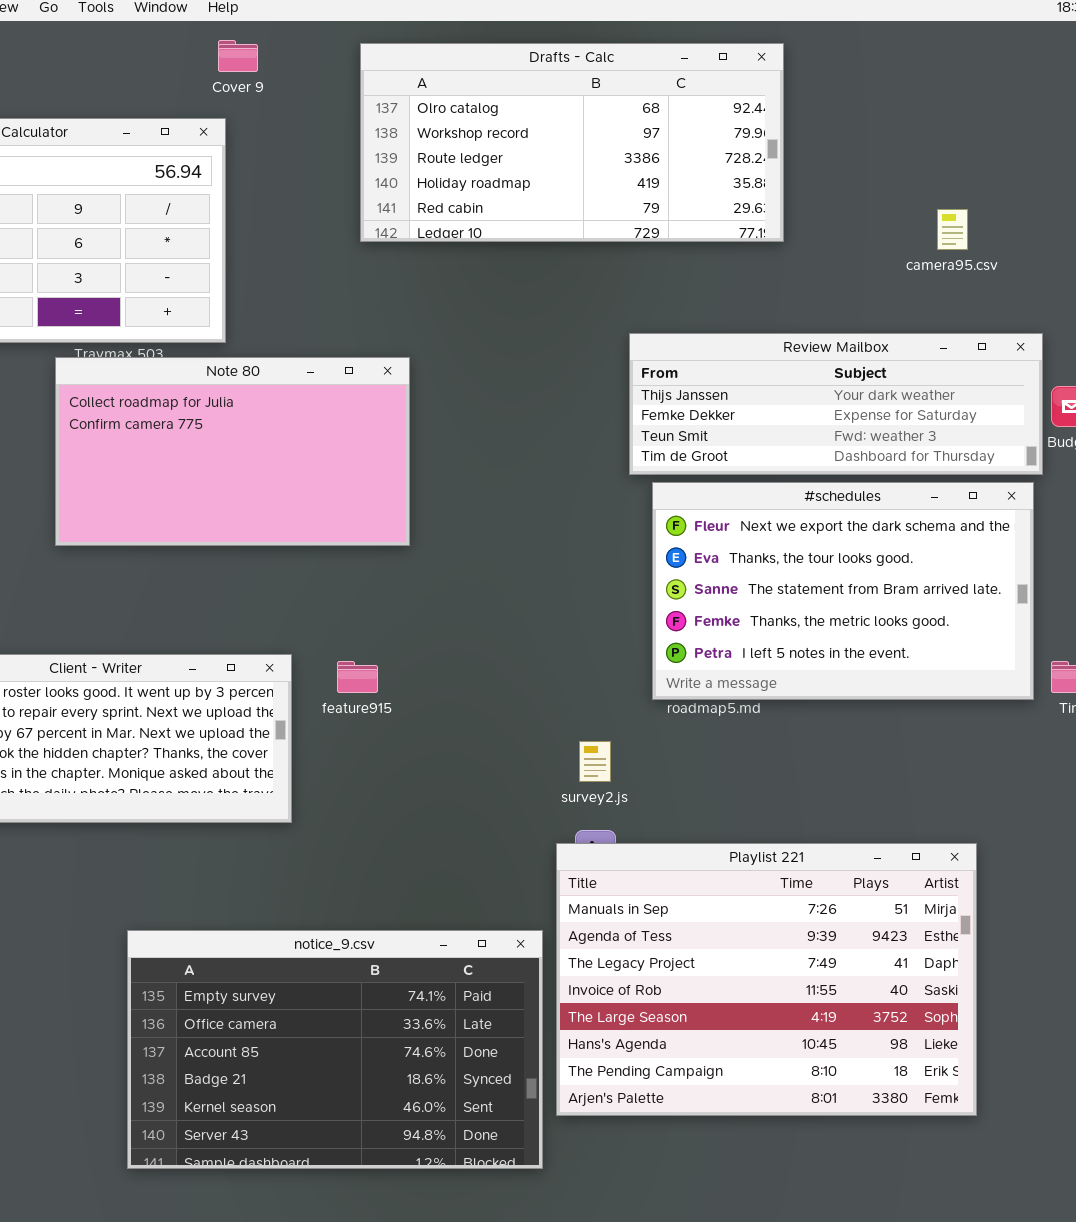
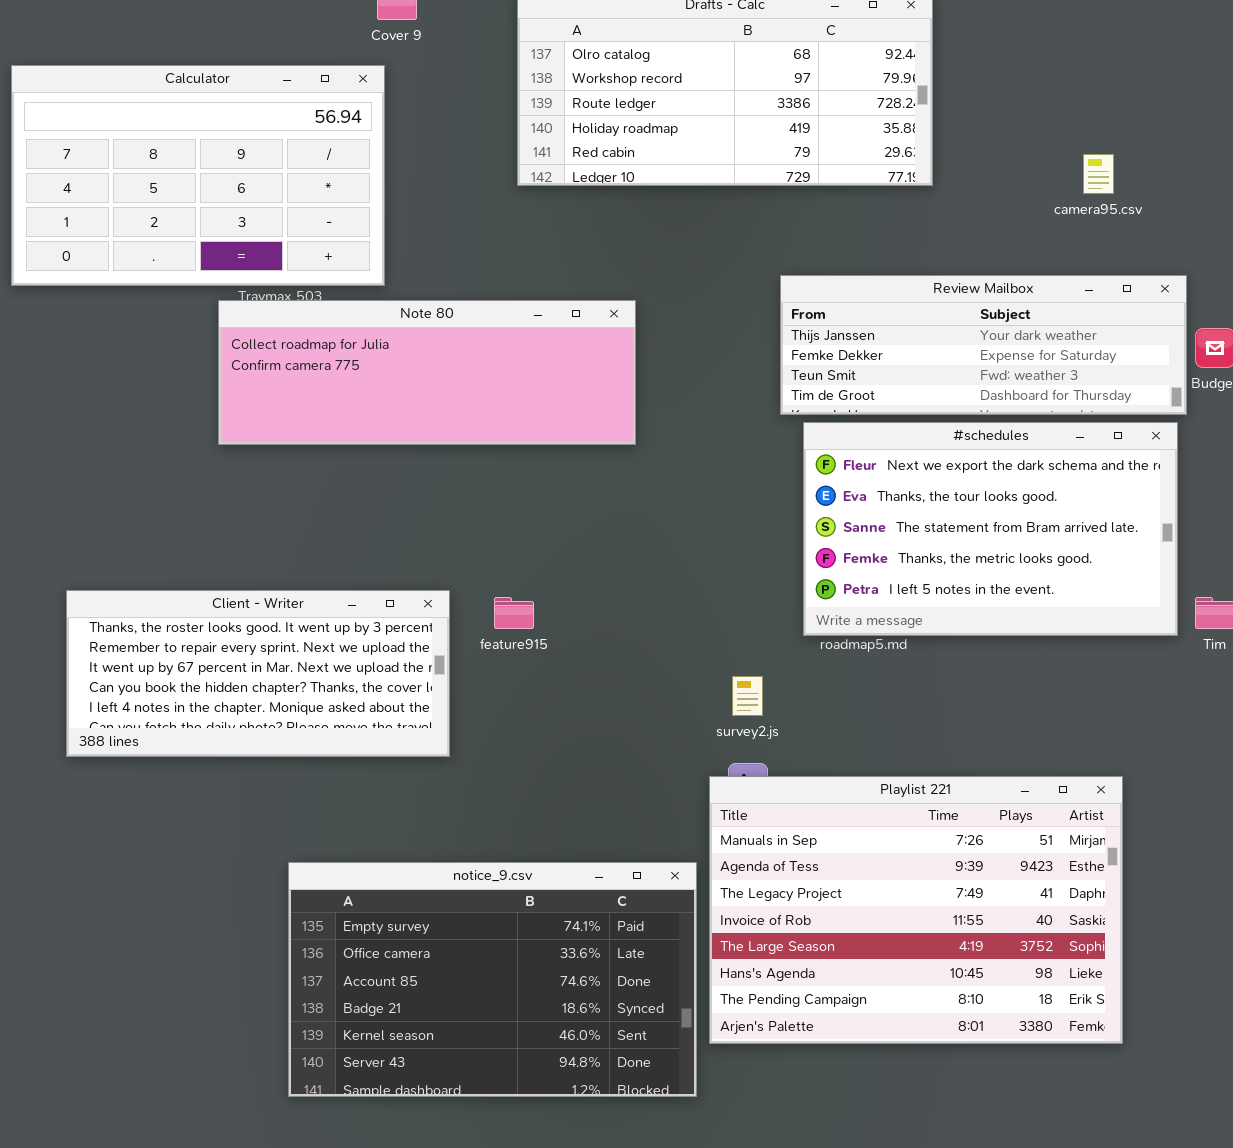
Note 80: [55,357,410,546] -> [218,300,636,445], resized

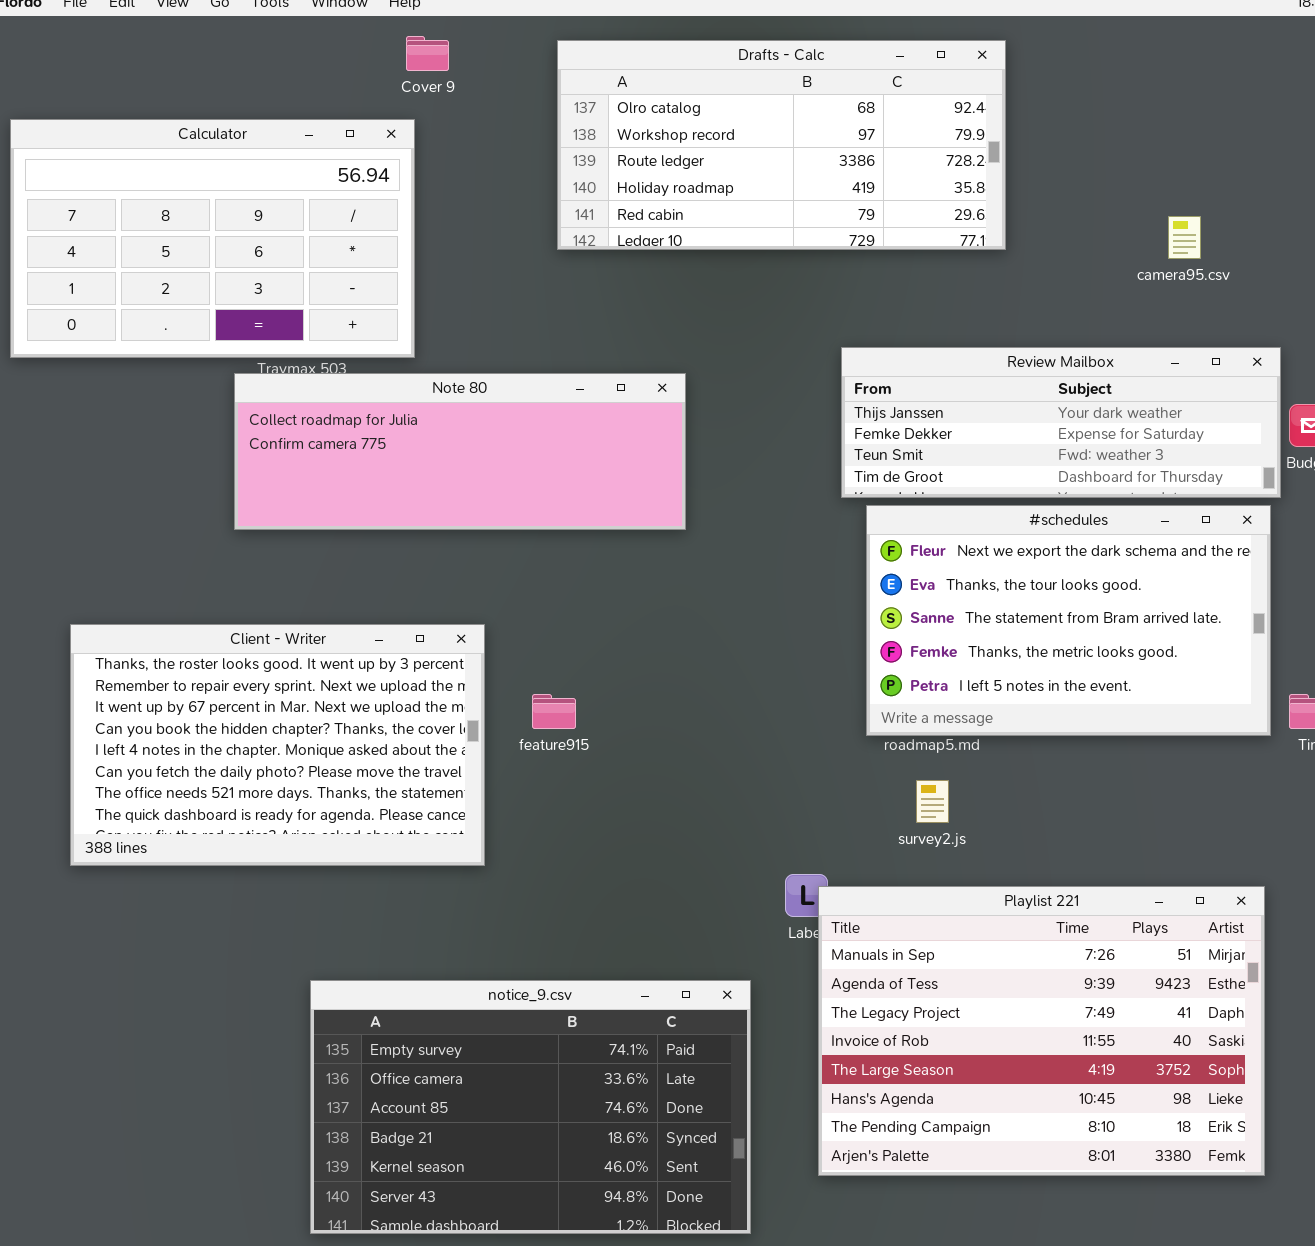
Client - Writer: [66,590,450,757] -> [70,624,485,866], resized
survey2.js: [732,676,763,716] -> [916,780,949,823], moved
Playlist 221: [709,776,1123,1044] -> [818,886,1265,1176], moved

